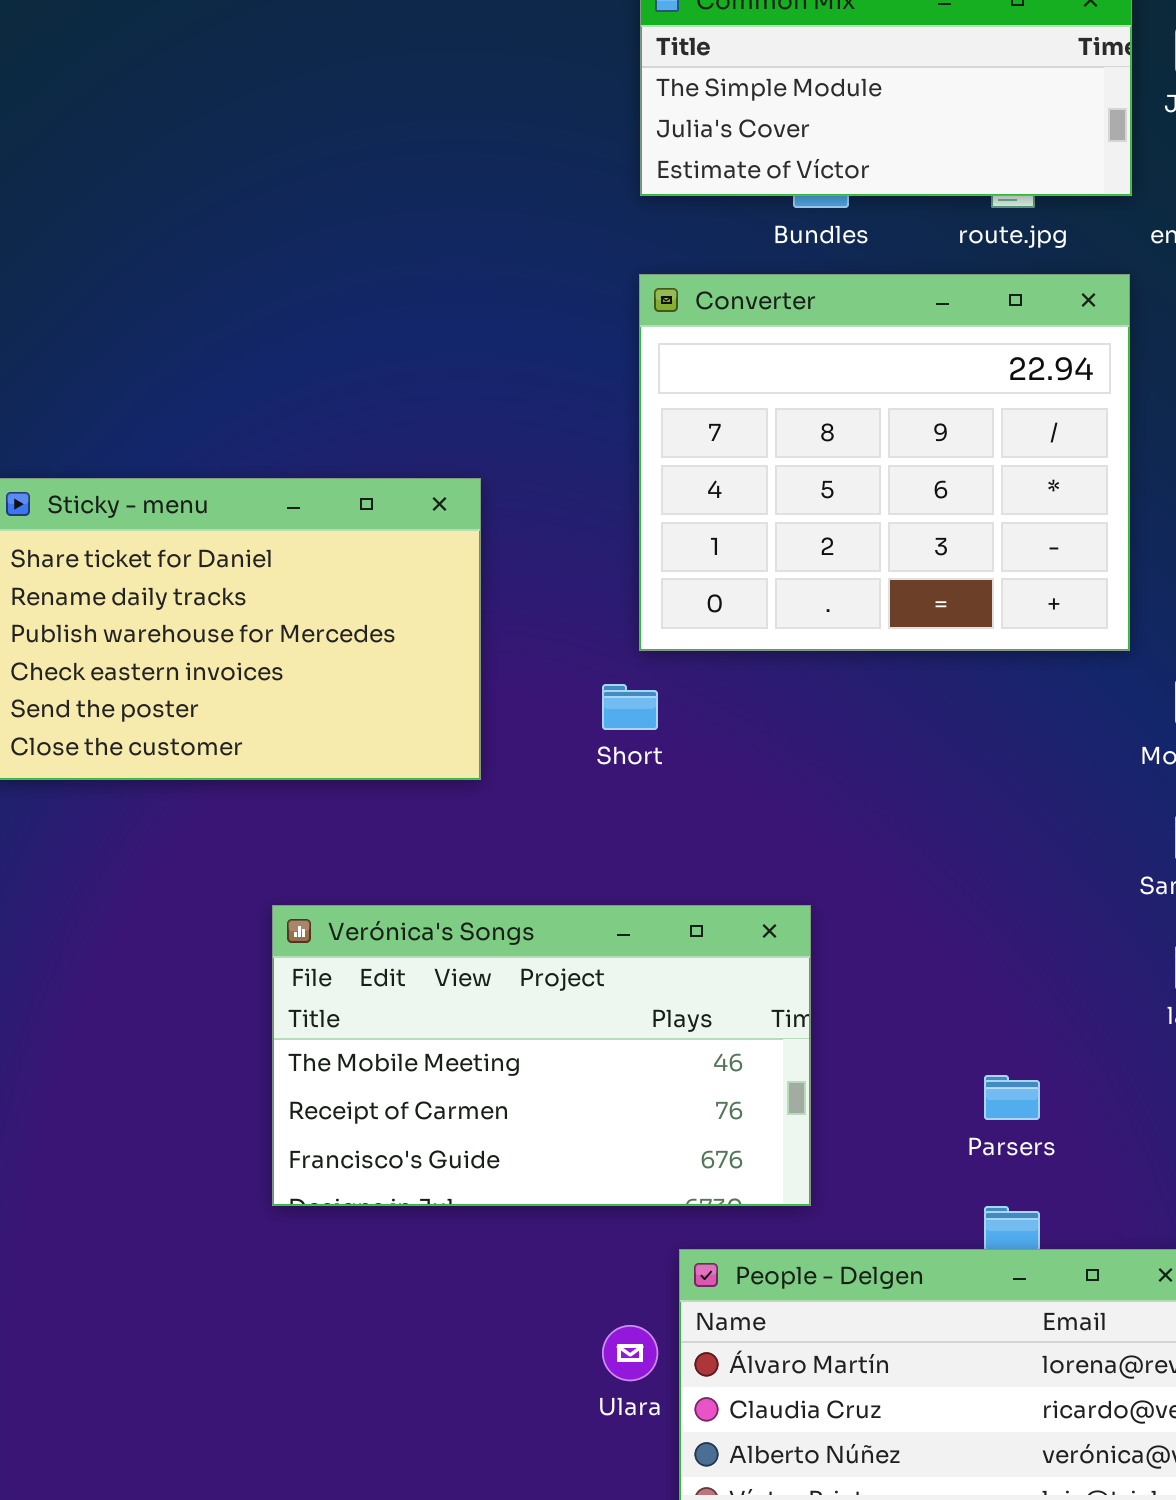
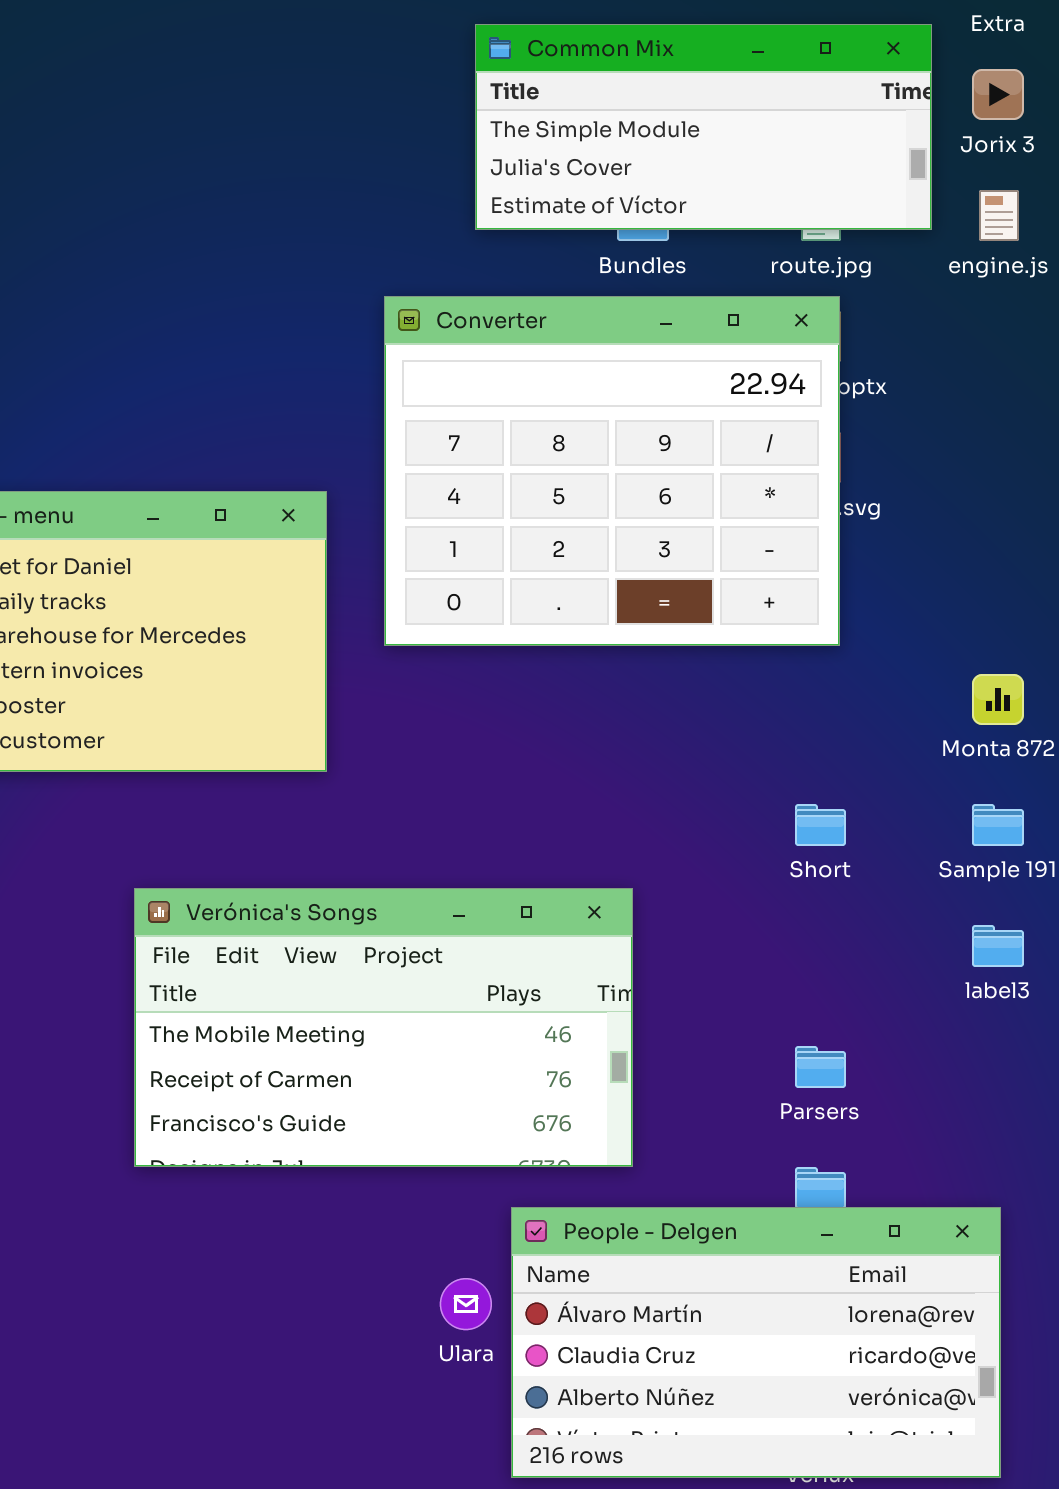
Converter: [639,274,1130,651] -> [384,296,840,646], moved
Short: [602,684,658,730] -> [795,804,846,846], moved

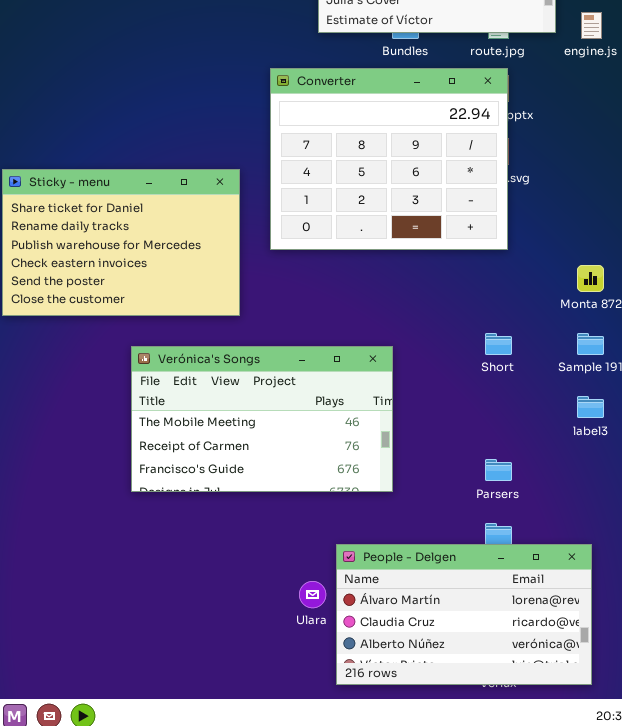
Verónica's Songs: [134,888,633,1167] -> [131,346,393,492], moved

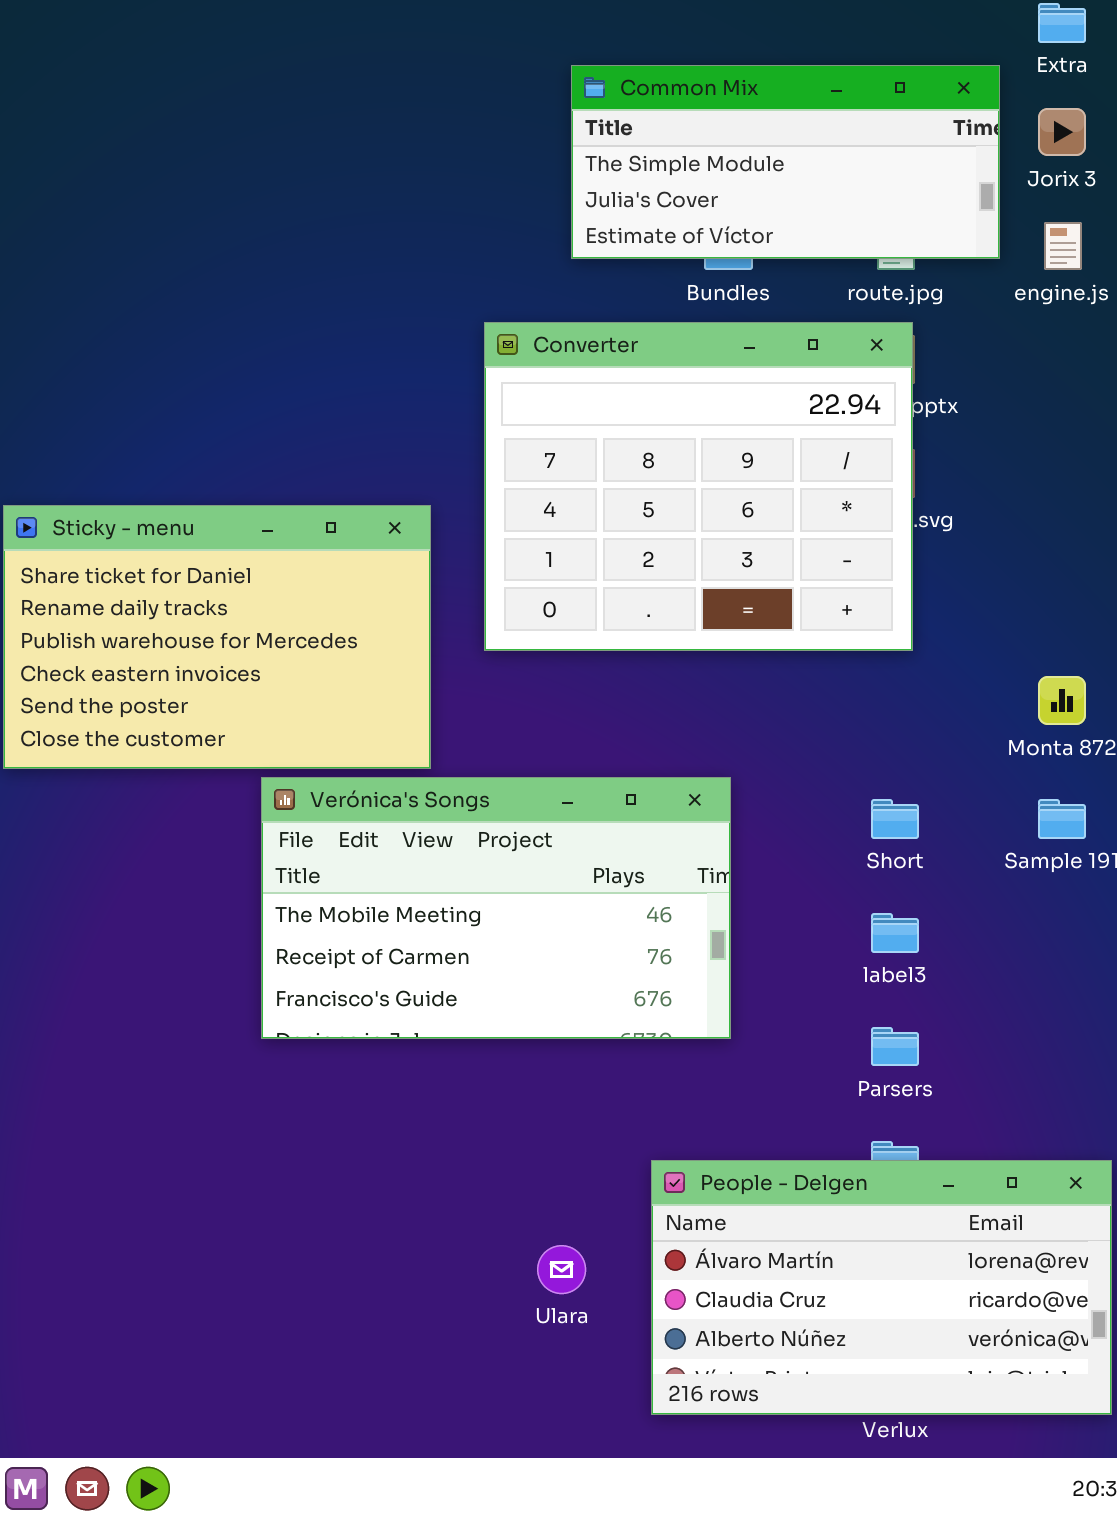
Verónica's Songs: [131,346,393,492] -> [261,777,731,1039], moved
label3: [577,396,604,418] -> [871,913,919,953], moved
People - Delgen: [336,544,592,685] -> [651,1160,1112,1415], moved

